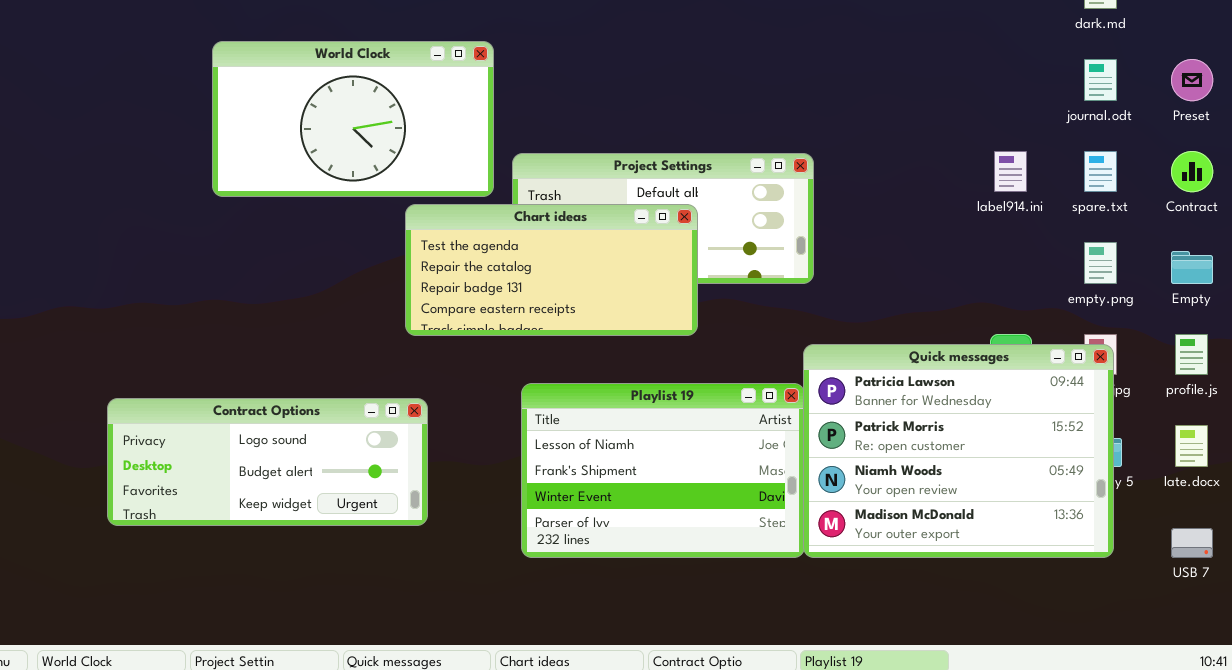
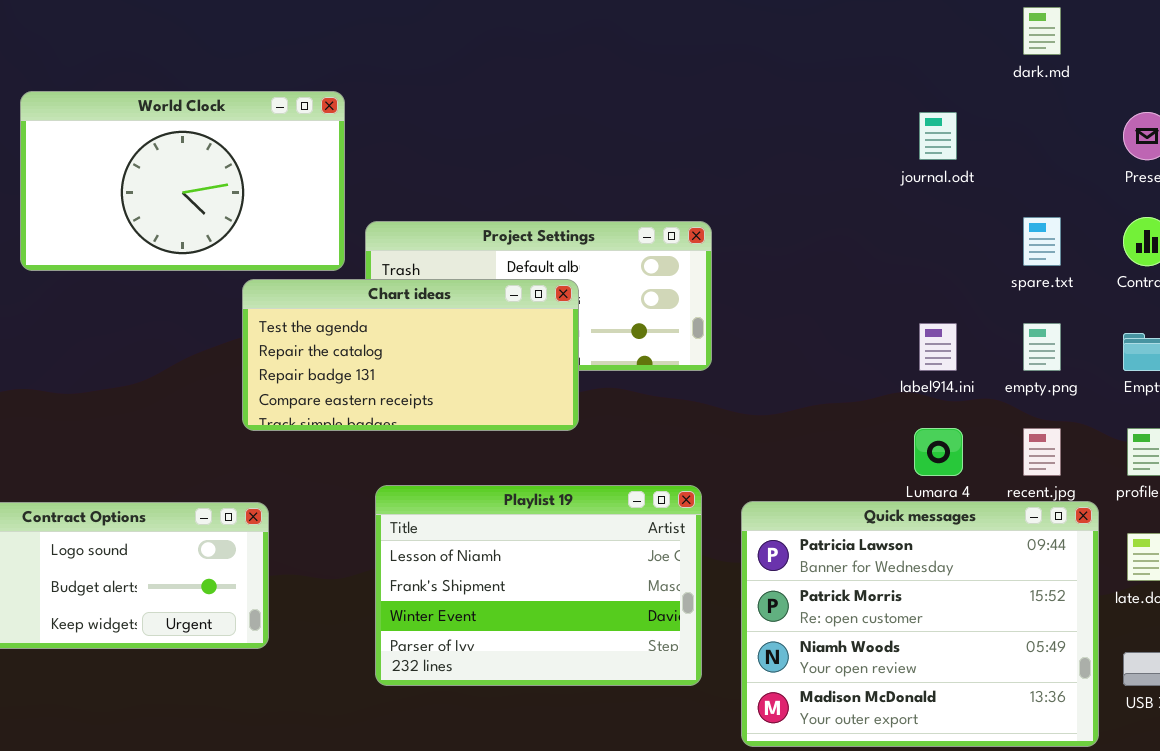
journal.odt: [1084,59,1117,101] -> [919,112,957,160], moved
label914.ini: [994,151,1027,192] -> [919,323,957,371], moved
Quick messages: [803,344,1114,558] -> [741,501,1099,747], moved

